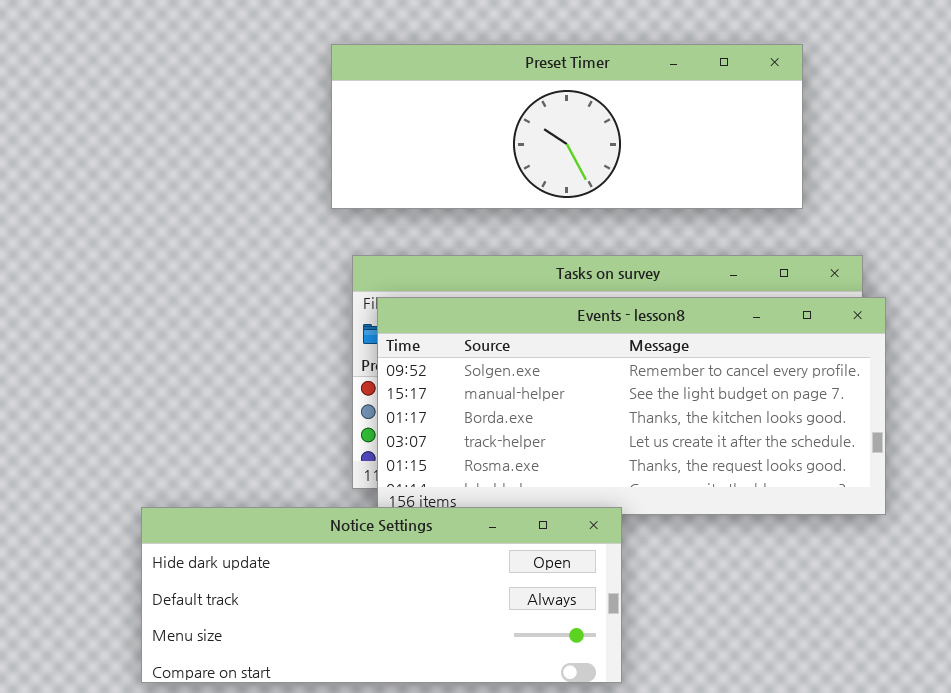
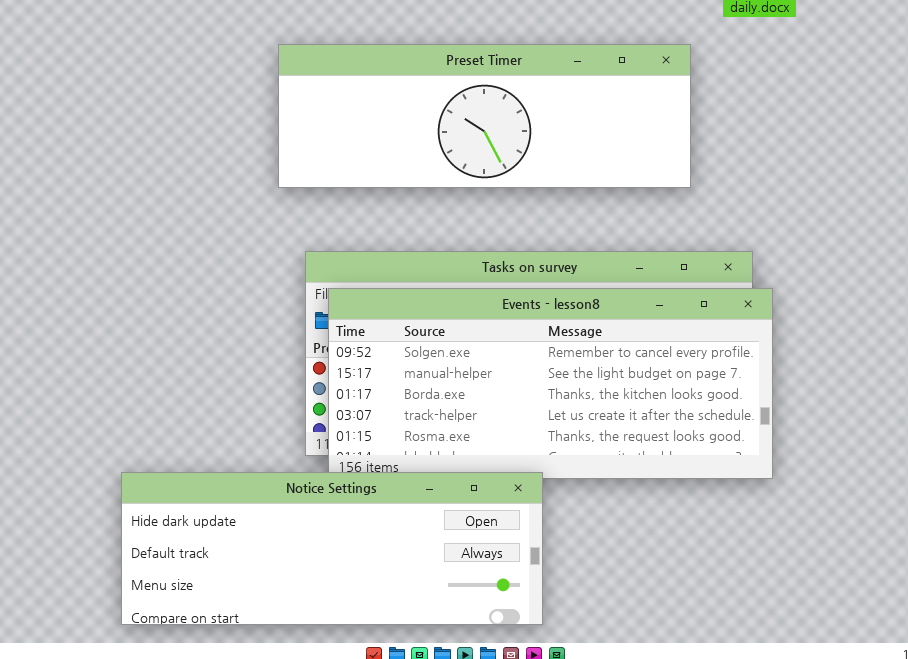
Preset Timer: [331,44,803,209] -> [278,44,691,188], moved

